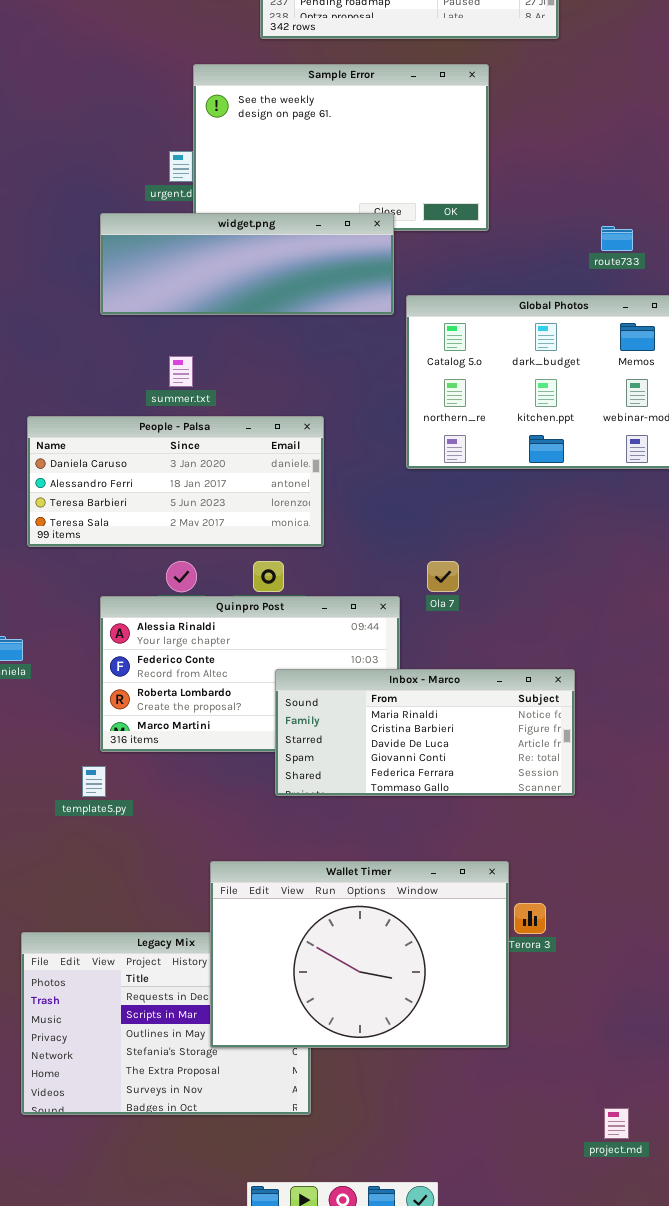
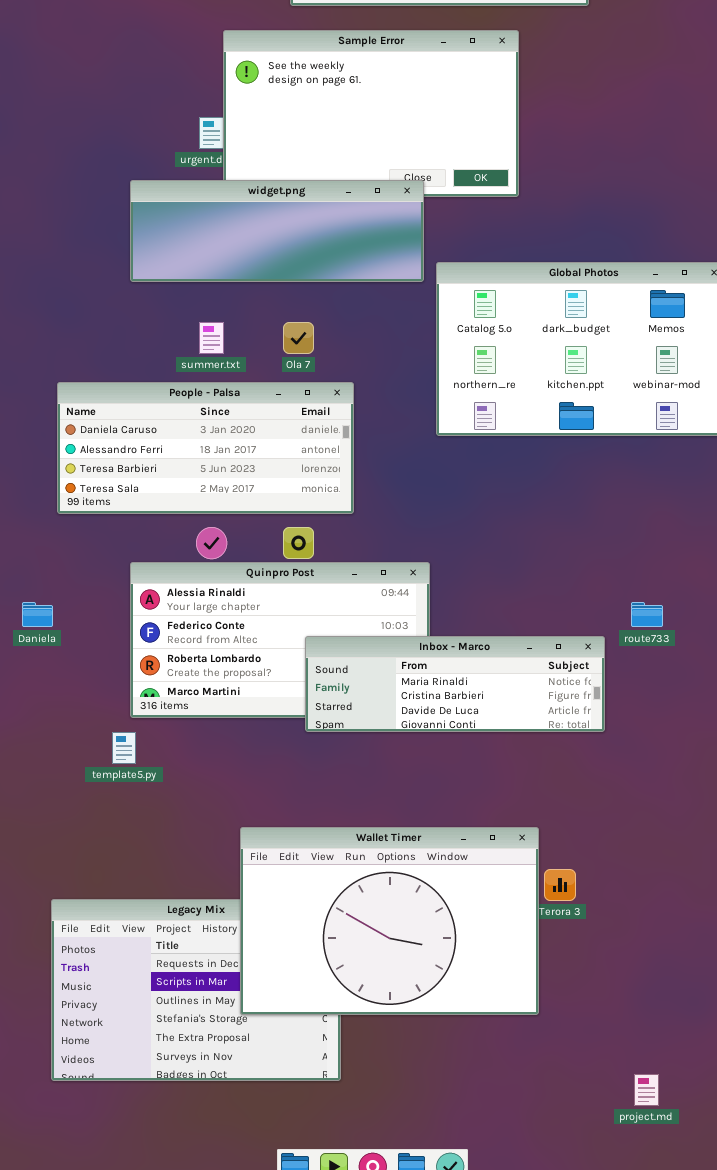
route733: [601,226,633,251] -> [631,602,663,627], moved
Ola 7: [427,561,459,592] -> [283,322,314,354], moved
Inbox - Marco: [275,669,575,796] -> [305,636,605,732], resized

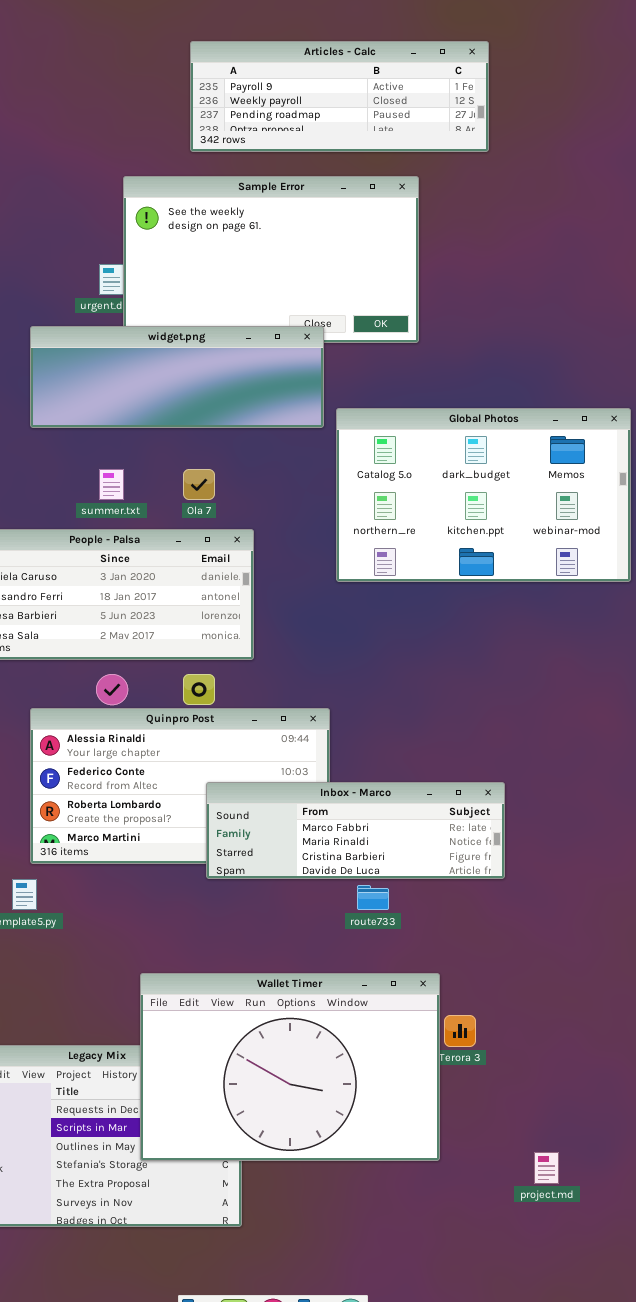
route733: [631,602,663,627] -> [357,885,389,910], moved
Inbox - Marco: [305,636,605,732] -> [206,782,505,879], scrolled up 1 row
project.md: [634,1074,659,1106] -> [534,1152,559,1184], moved

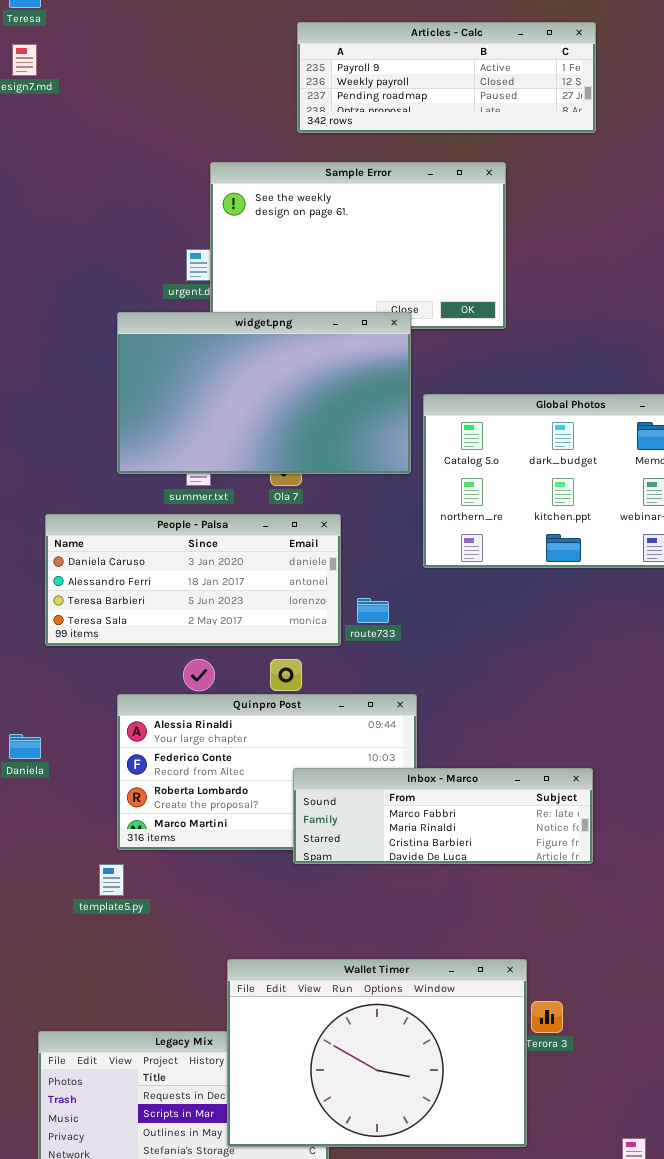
Articles - Calc: [190,41,489,152] -> [297,22,596,133], moved
widget.png: [30,326,324,428] -> [117,312,411,474], resized
route733: [357,885,389,910] -> [357,598,389,623], moved

